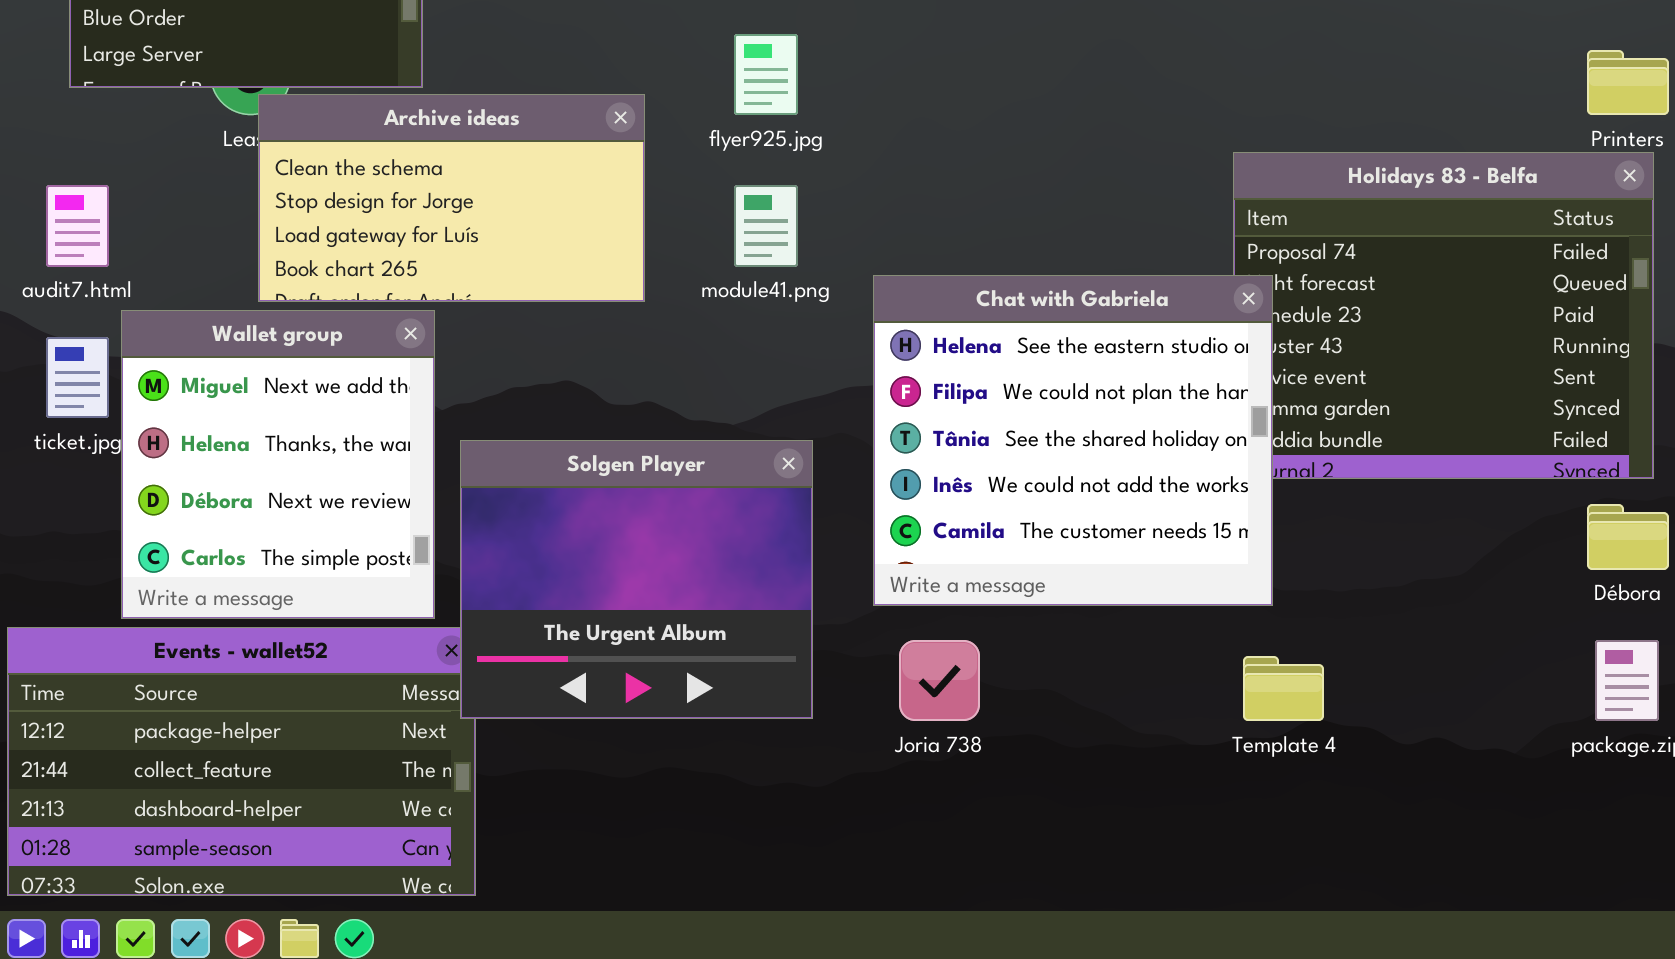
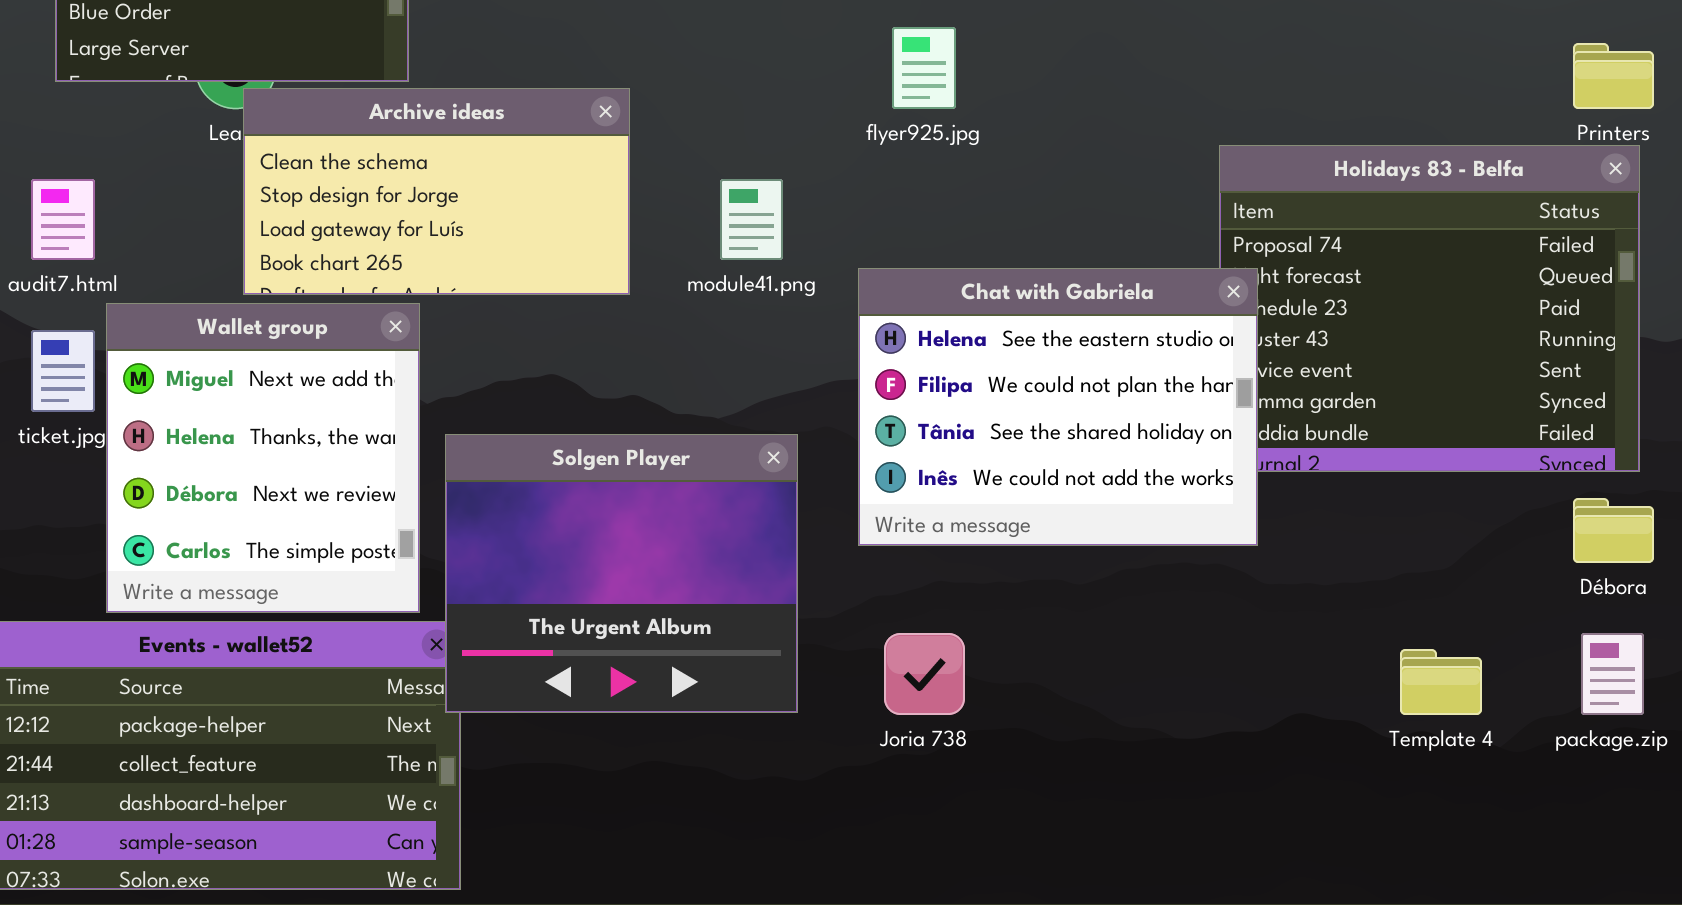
flyer925.jpg: [734,34,798,115] -> [892,27,956,109], moved
Chat with Gabriela: [873,275,1273,606] -> [858,268,1258,546], resized
Template 4: [1243,656,1324,721] -> [1400,649,1482,715], moved

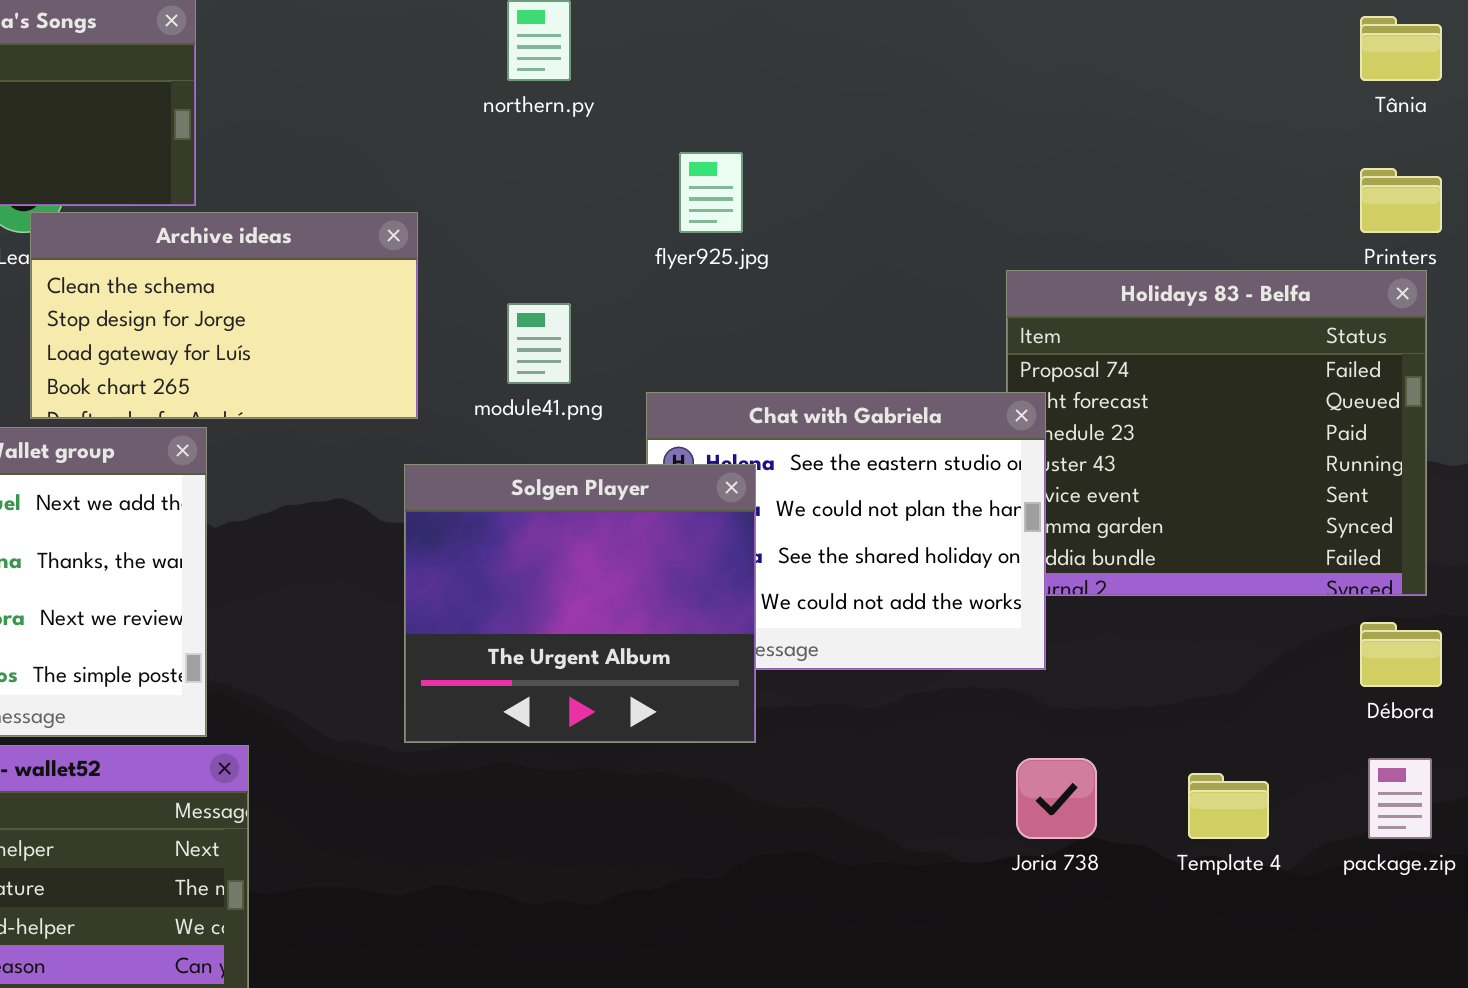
Solgen Player: [445,434,798,713] -> [404,464,756,743], moved
Joria 738: [884,633,965,715] -> [1016,758,1097,839], moved

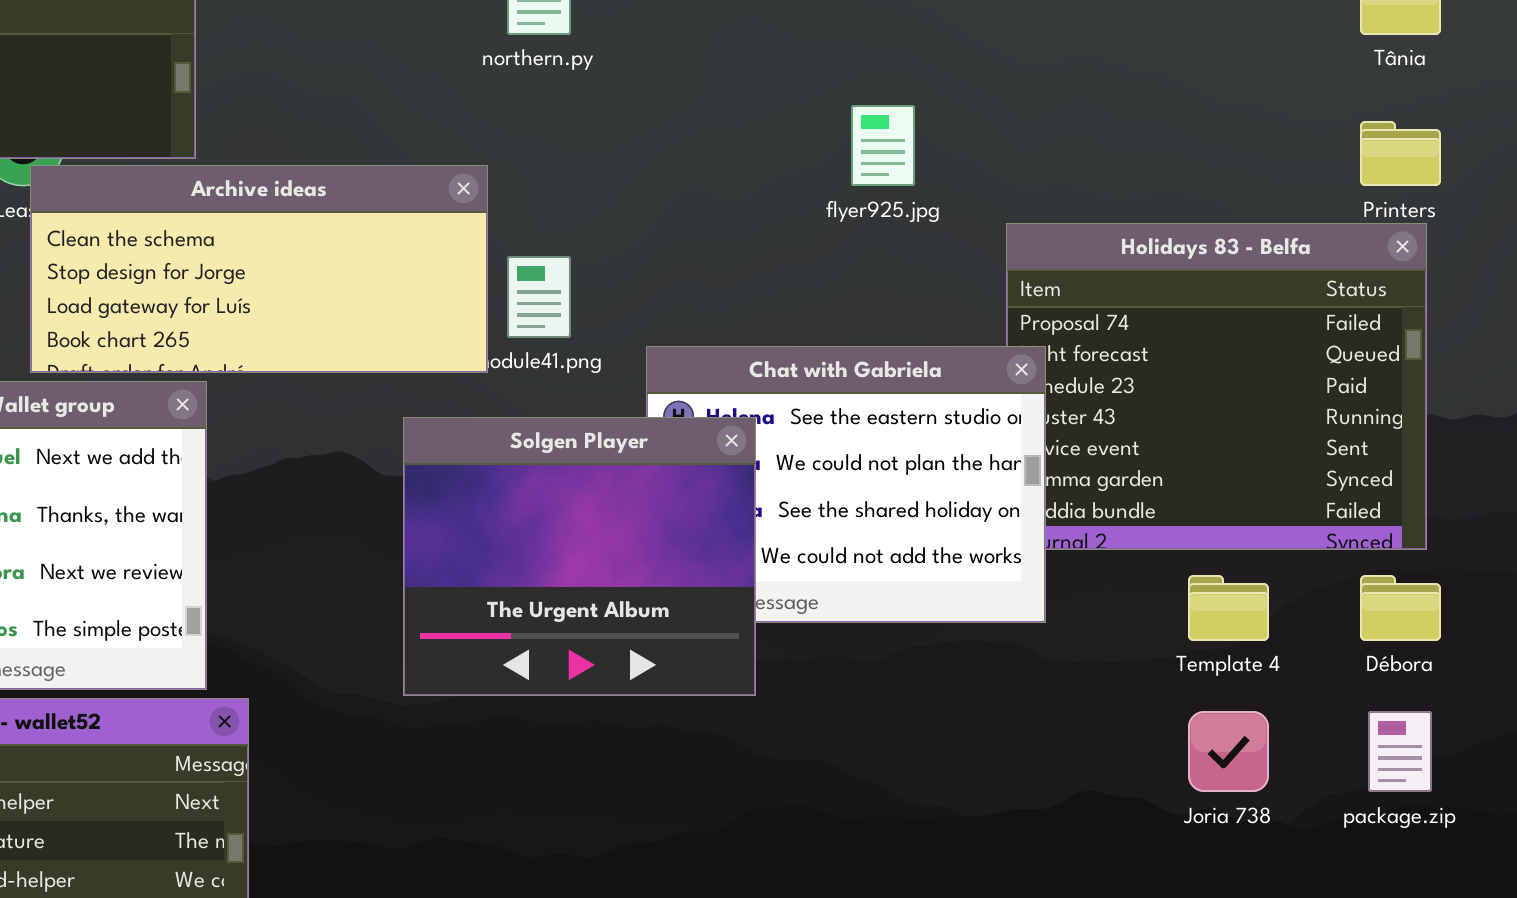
flyer925.jpg: [679,152,743,233] -> [851,105,915,186], moved
Archive ideas: [30,212,418,419] -> [30,165,488,373], resized
Joria 738: [1016,758,1097,839] -> [1188,711,1269,792], moved
Template 4: [1188,773,1269,839] -> [1188,575,1269,641], moved

